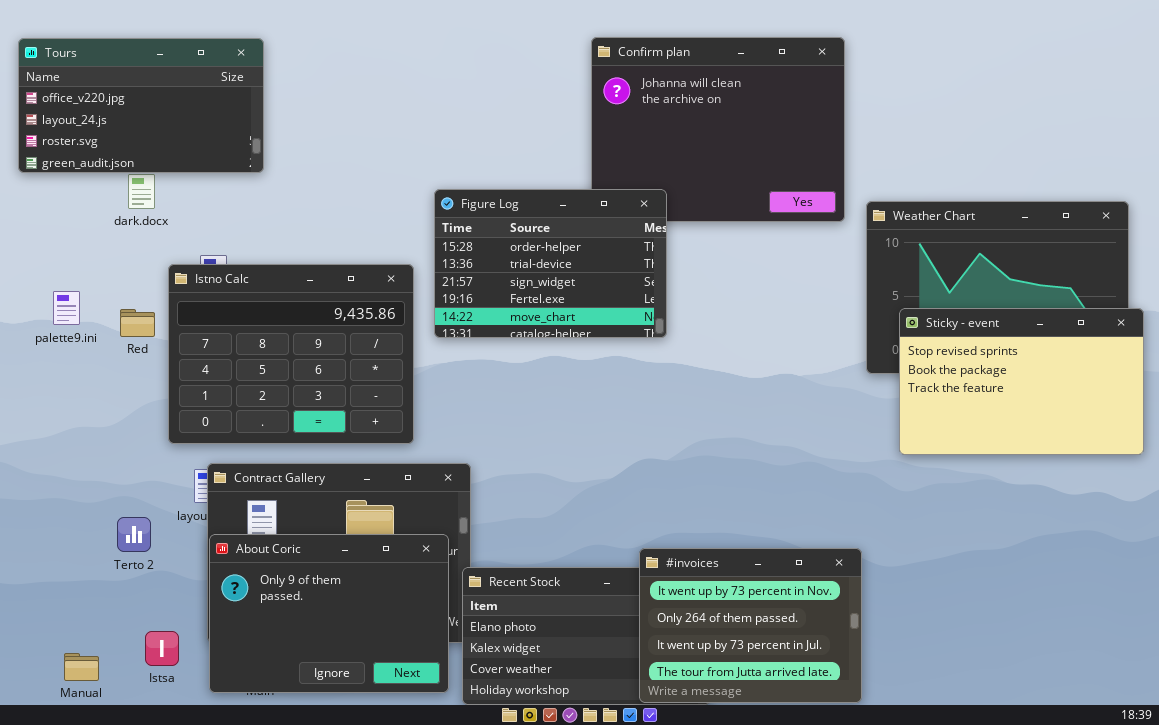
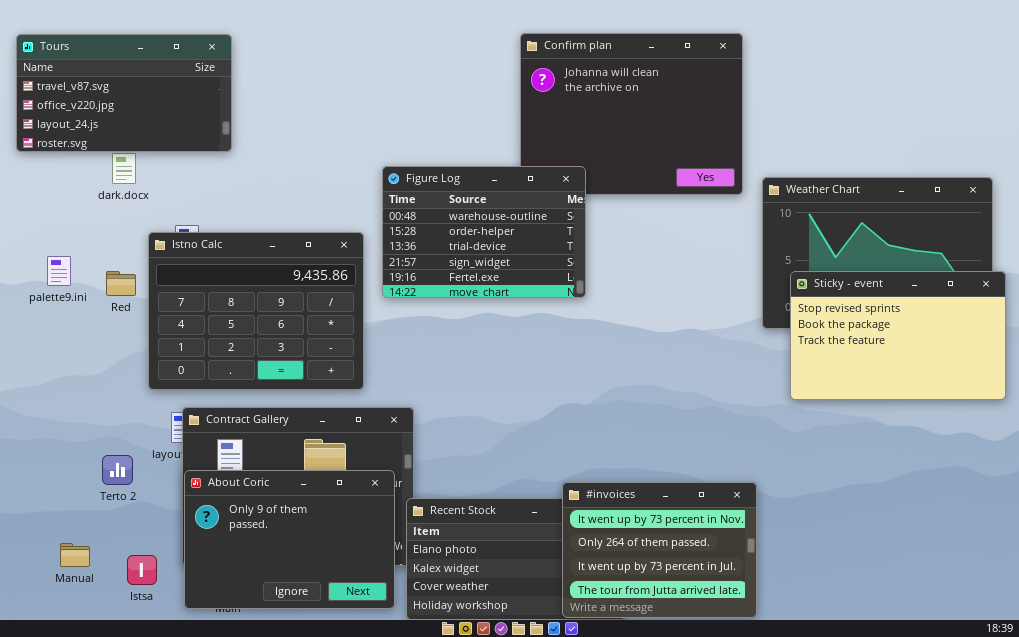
Tours: [18,38,264,173] -> [16,34,232,152], scrolled up 1 row
Figure Log: [434,189,667,338] -> [382,166,586,298], scrolled up 1 row
Manual: [64,653,99,681] -> [60,543,90,567], moved

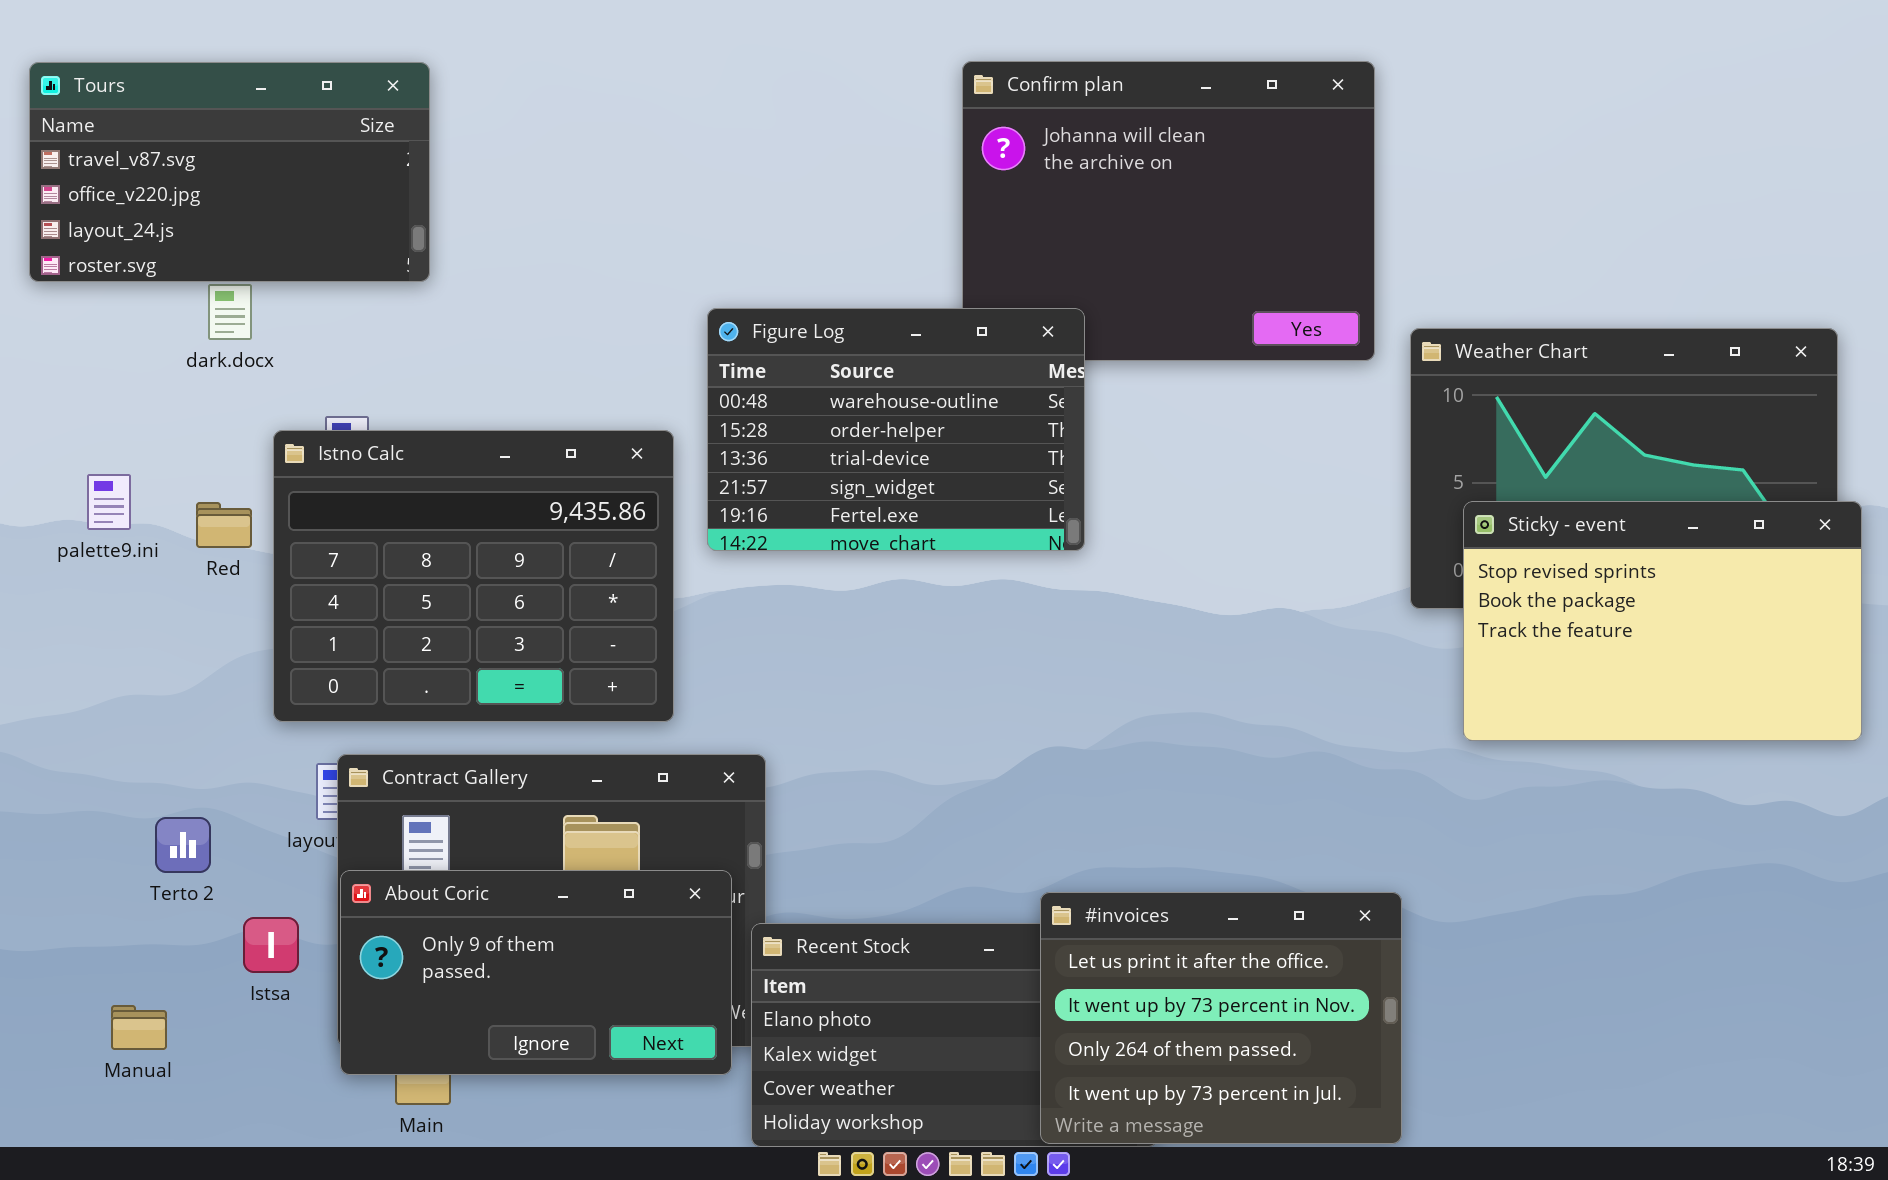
Terto 2: [102,455,133,485] -> [155,817,211,873], moved
About Coric: [184,470,395,609] -> [340,870,732,1075], resized
#invoices: [562,482,757,618] -> [1040,892,1402,1144], scrolled up 1 row
Istsa: [127,555,157,585] -> [243,917,299,973], moved

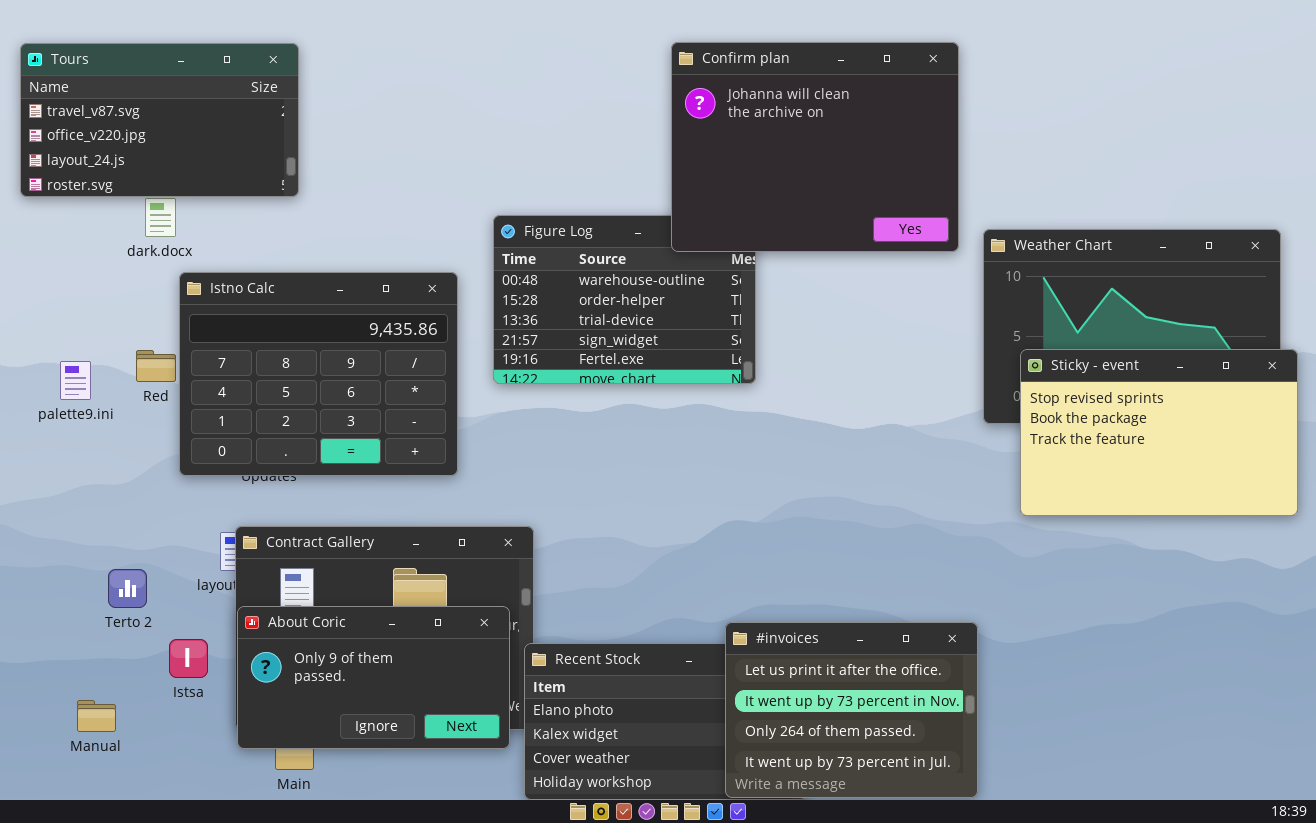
Confirm plan: [962,61,1375,361] -> [671,42,959,252], raised
Istno Calc: [273,430,674,722] -> [179,272,458,476], moved
palette9.ini: [87,474,131,530] -> [60,361,91,400], moved

